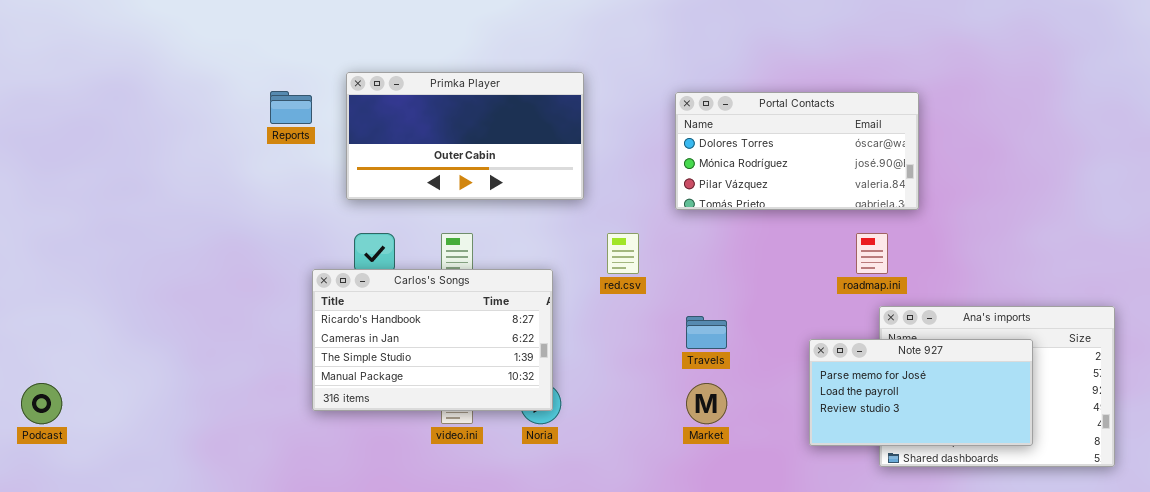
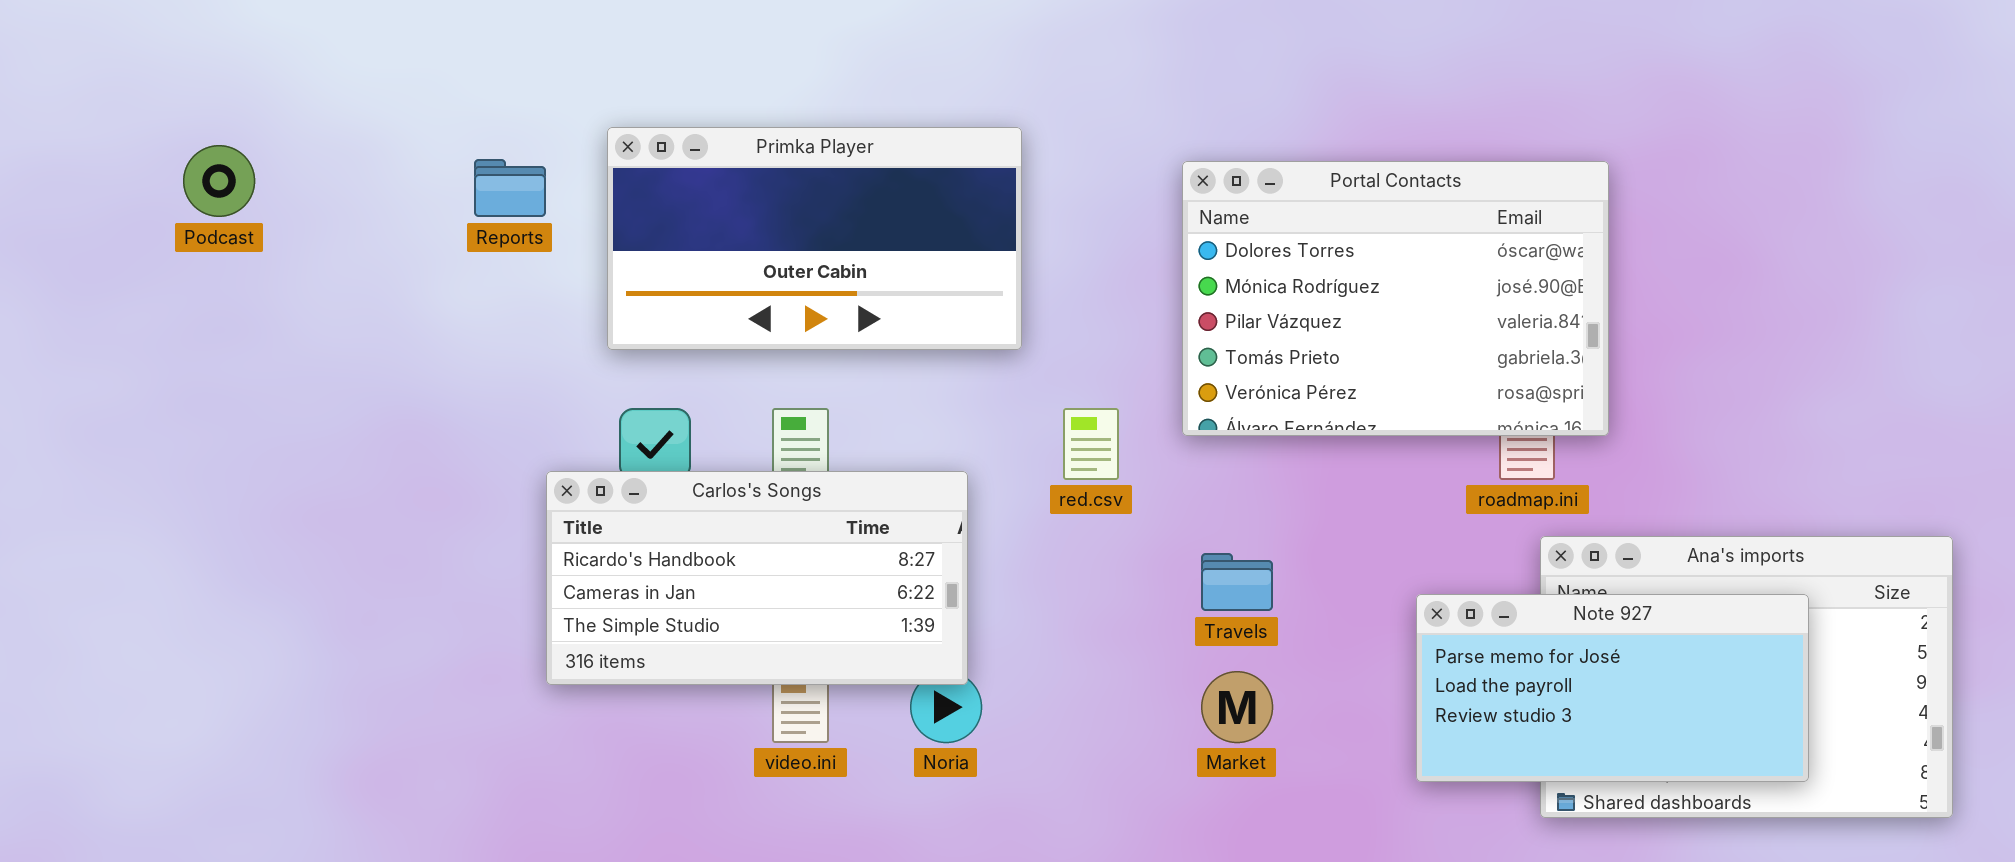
Portal Contacts: [675,92,919,210] -> [1182,161,1609,436], resized
Carlos's Songs: [312,269,553,411] -> [546,471,968,685], resized
Podcast: [21,383,62,424] -> [183,145,255,217], moved

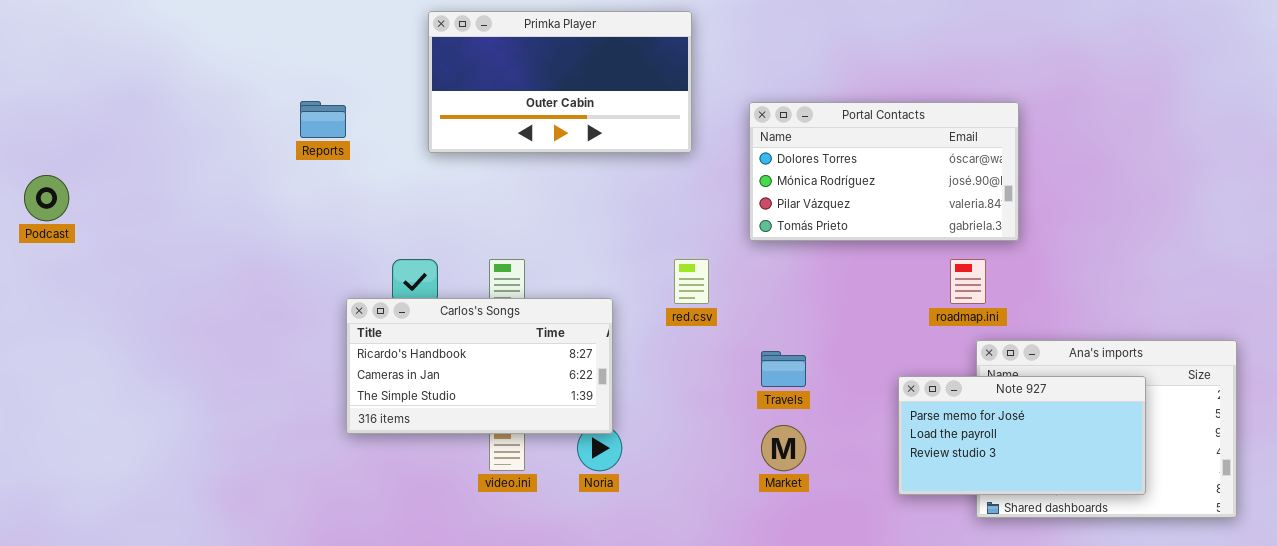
Primka Player: [607,127,1022,350] -> [428,11,692,153], moved
Podcast: [183,145,255,217] -> [24,175,69,221], moved
Portal Contacts: [1182,161,1609,436] -> [749,102,1019,241], resized

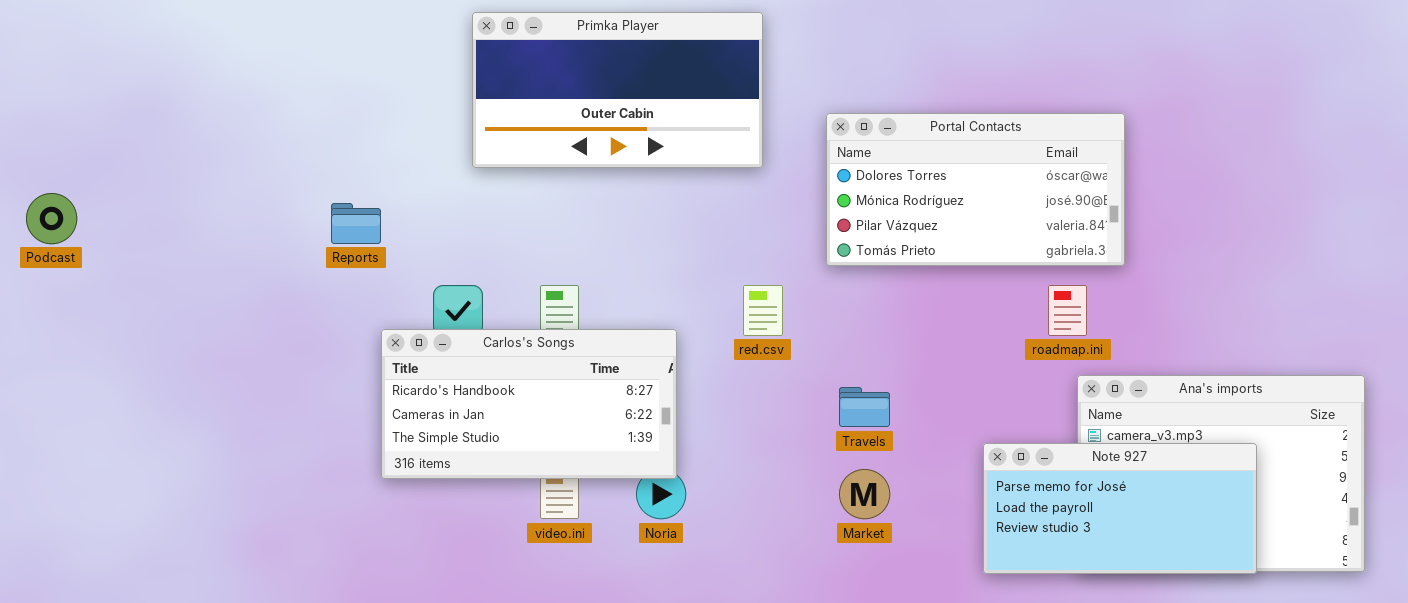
Reports: [300,101,346,138] -> [331,203,381,244], moved
Note 927: [898,376,1146,495] -> [983,443,1257,574], moved

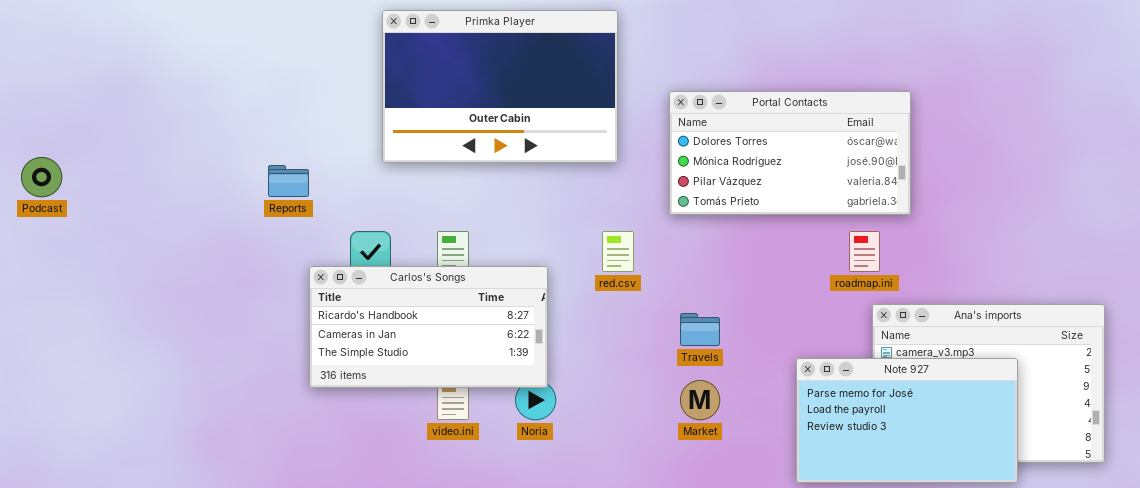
Primka Player: [472,12,763,168] -> [382,10,618,163], resized
Note 927: [983,443,1257,574] -> [796,358,1018,483], resized

